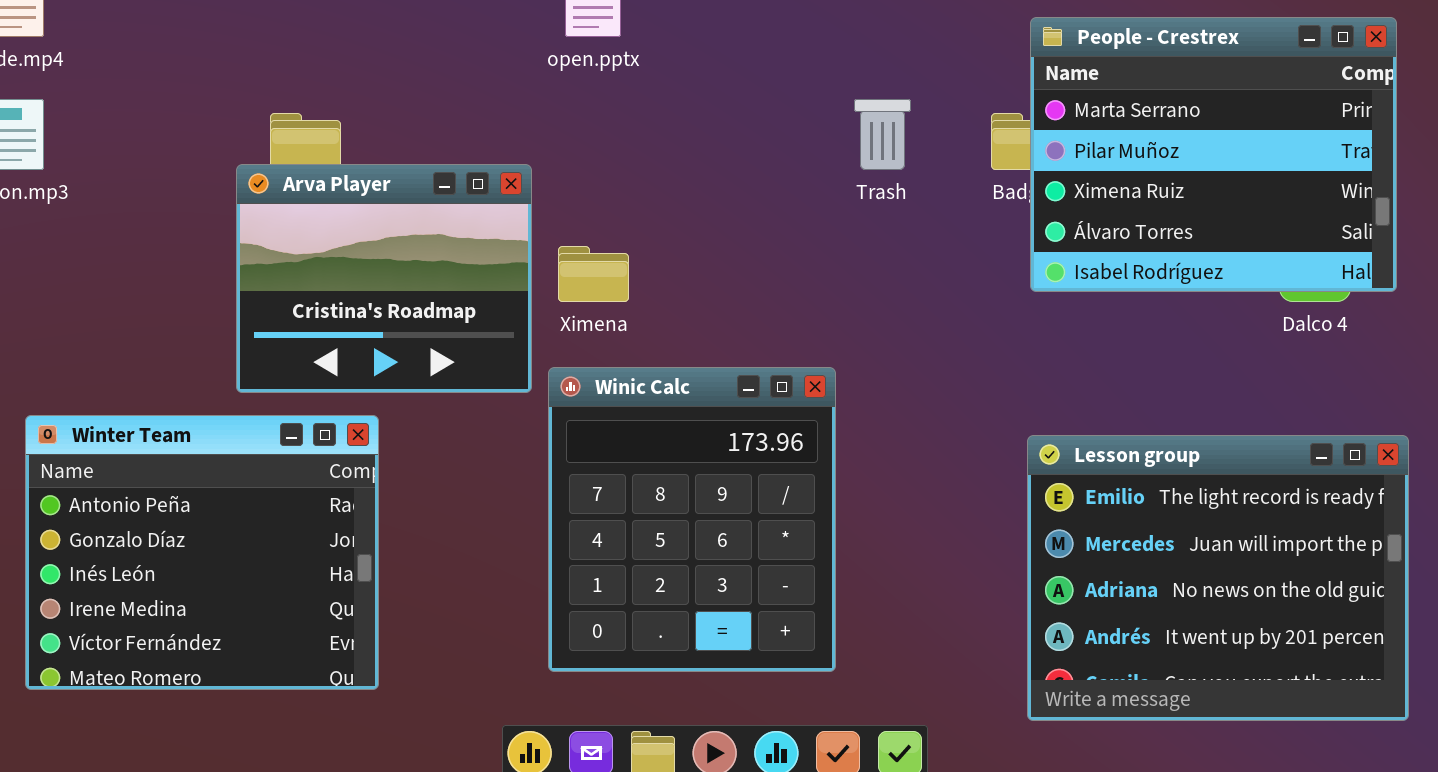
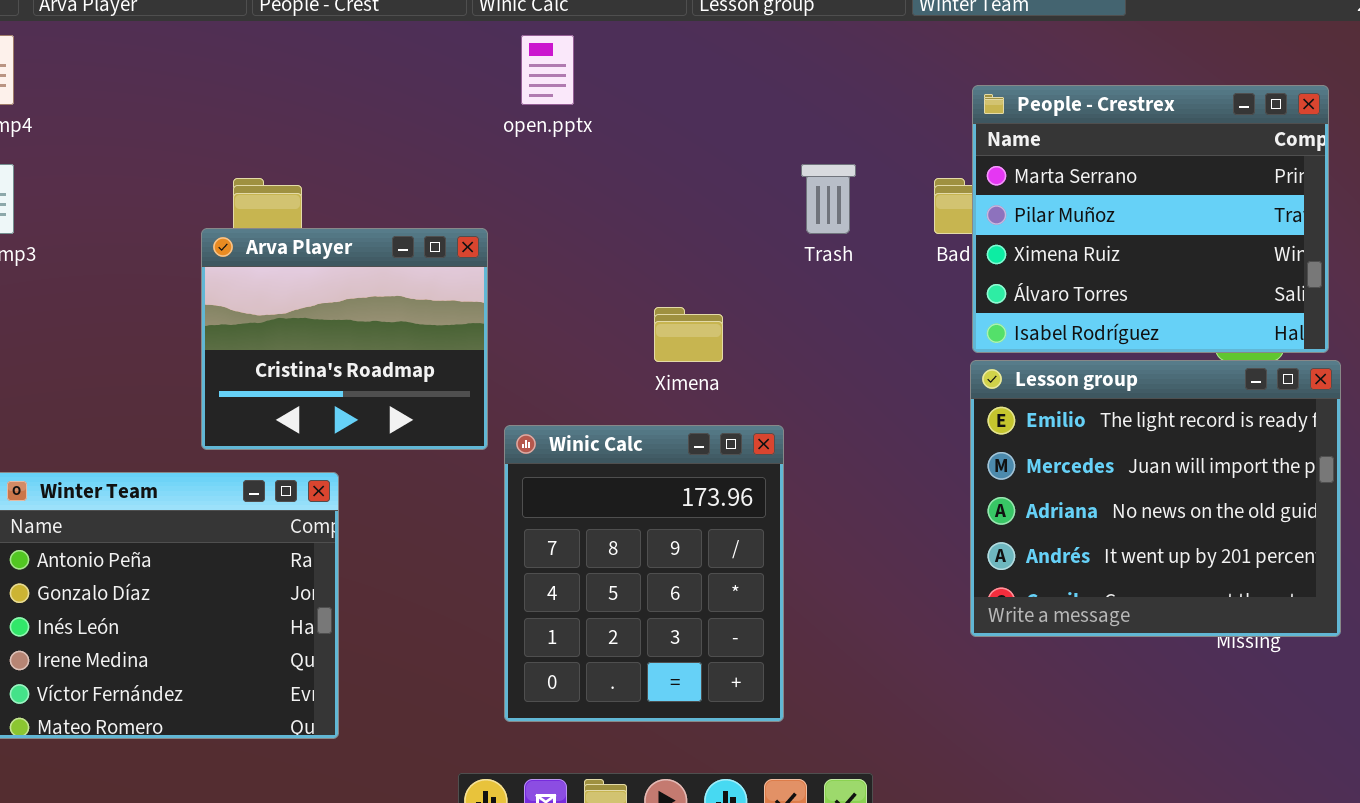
Ximena: [558,246,629,302] -> [654,307,723,362], moved
Lesson group: [1027,435,1409,721] -> [970,360,1341,637], moved

